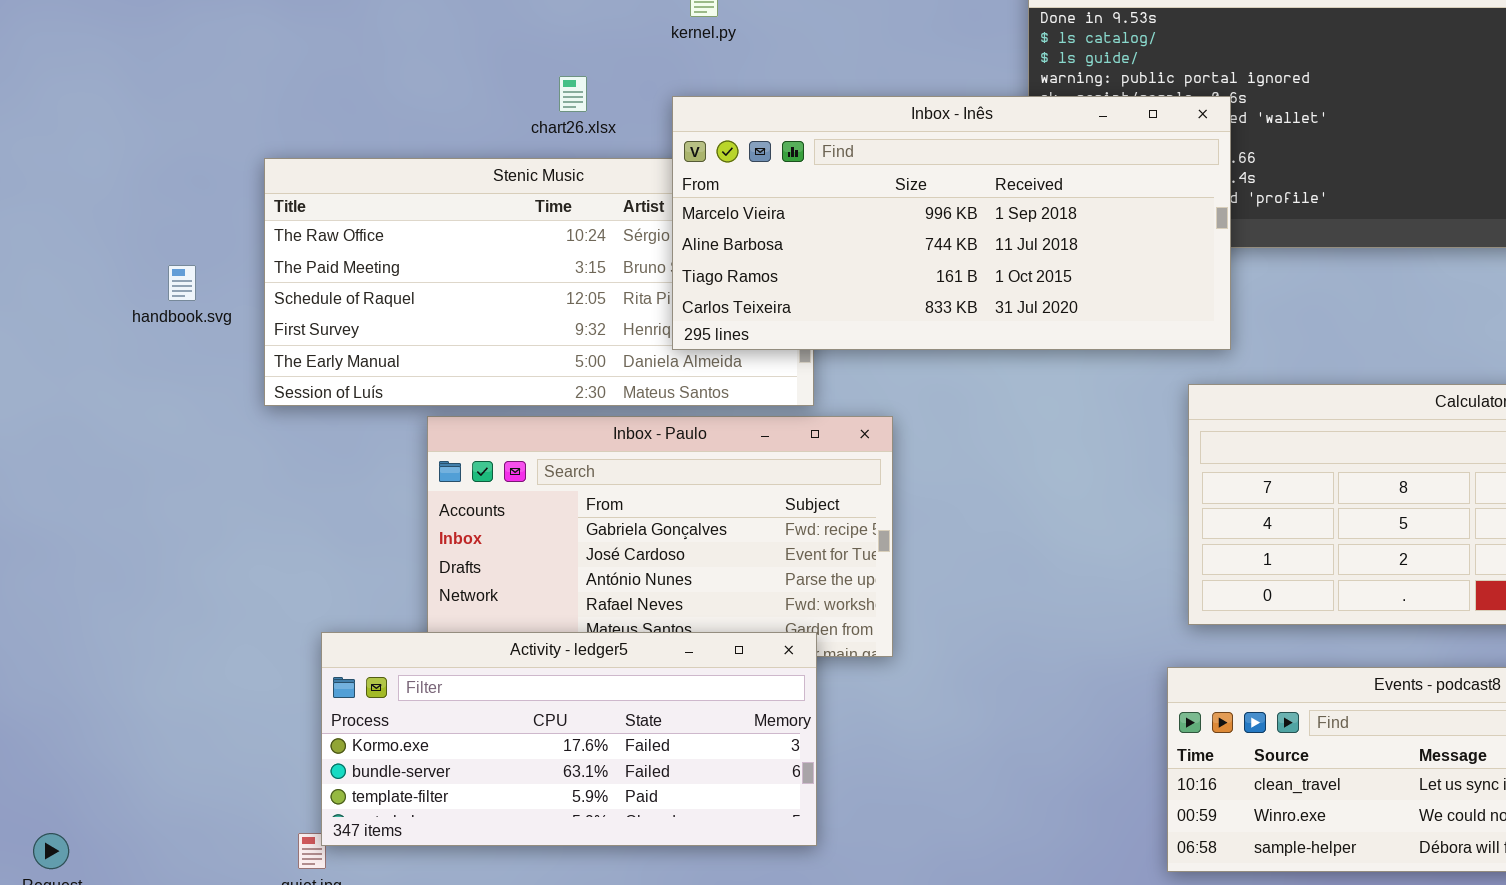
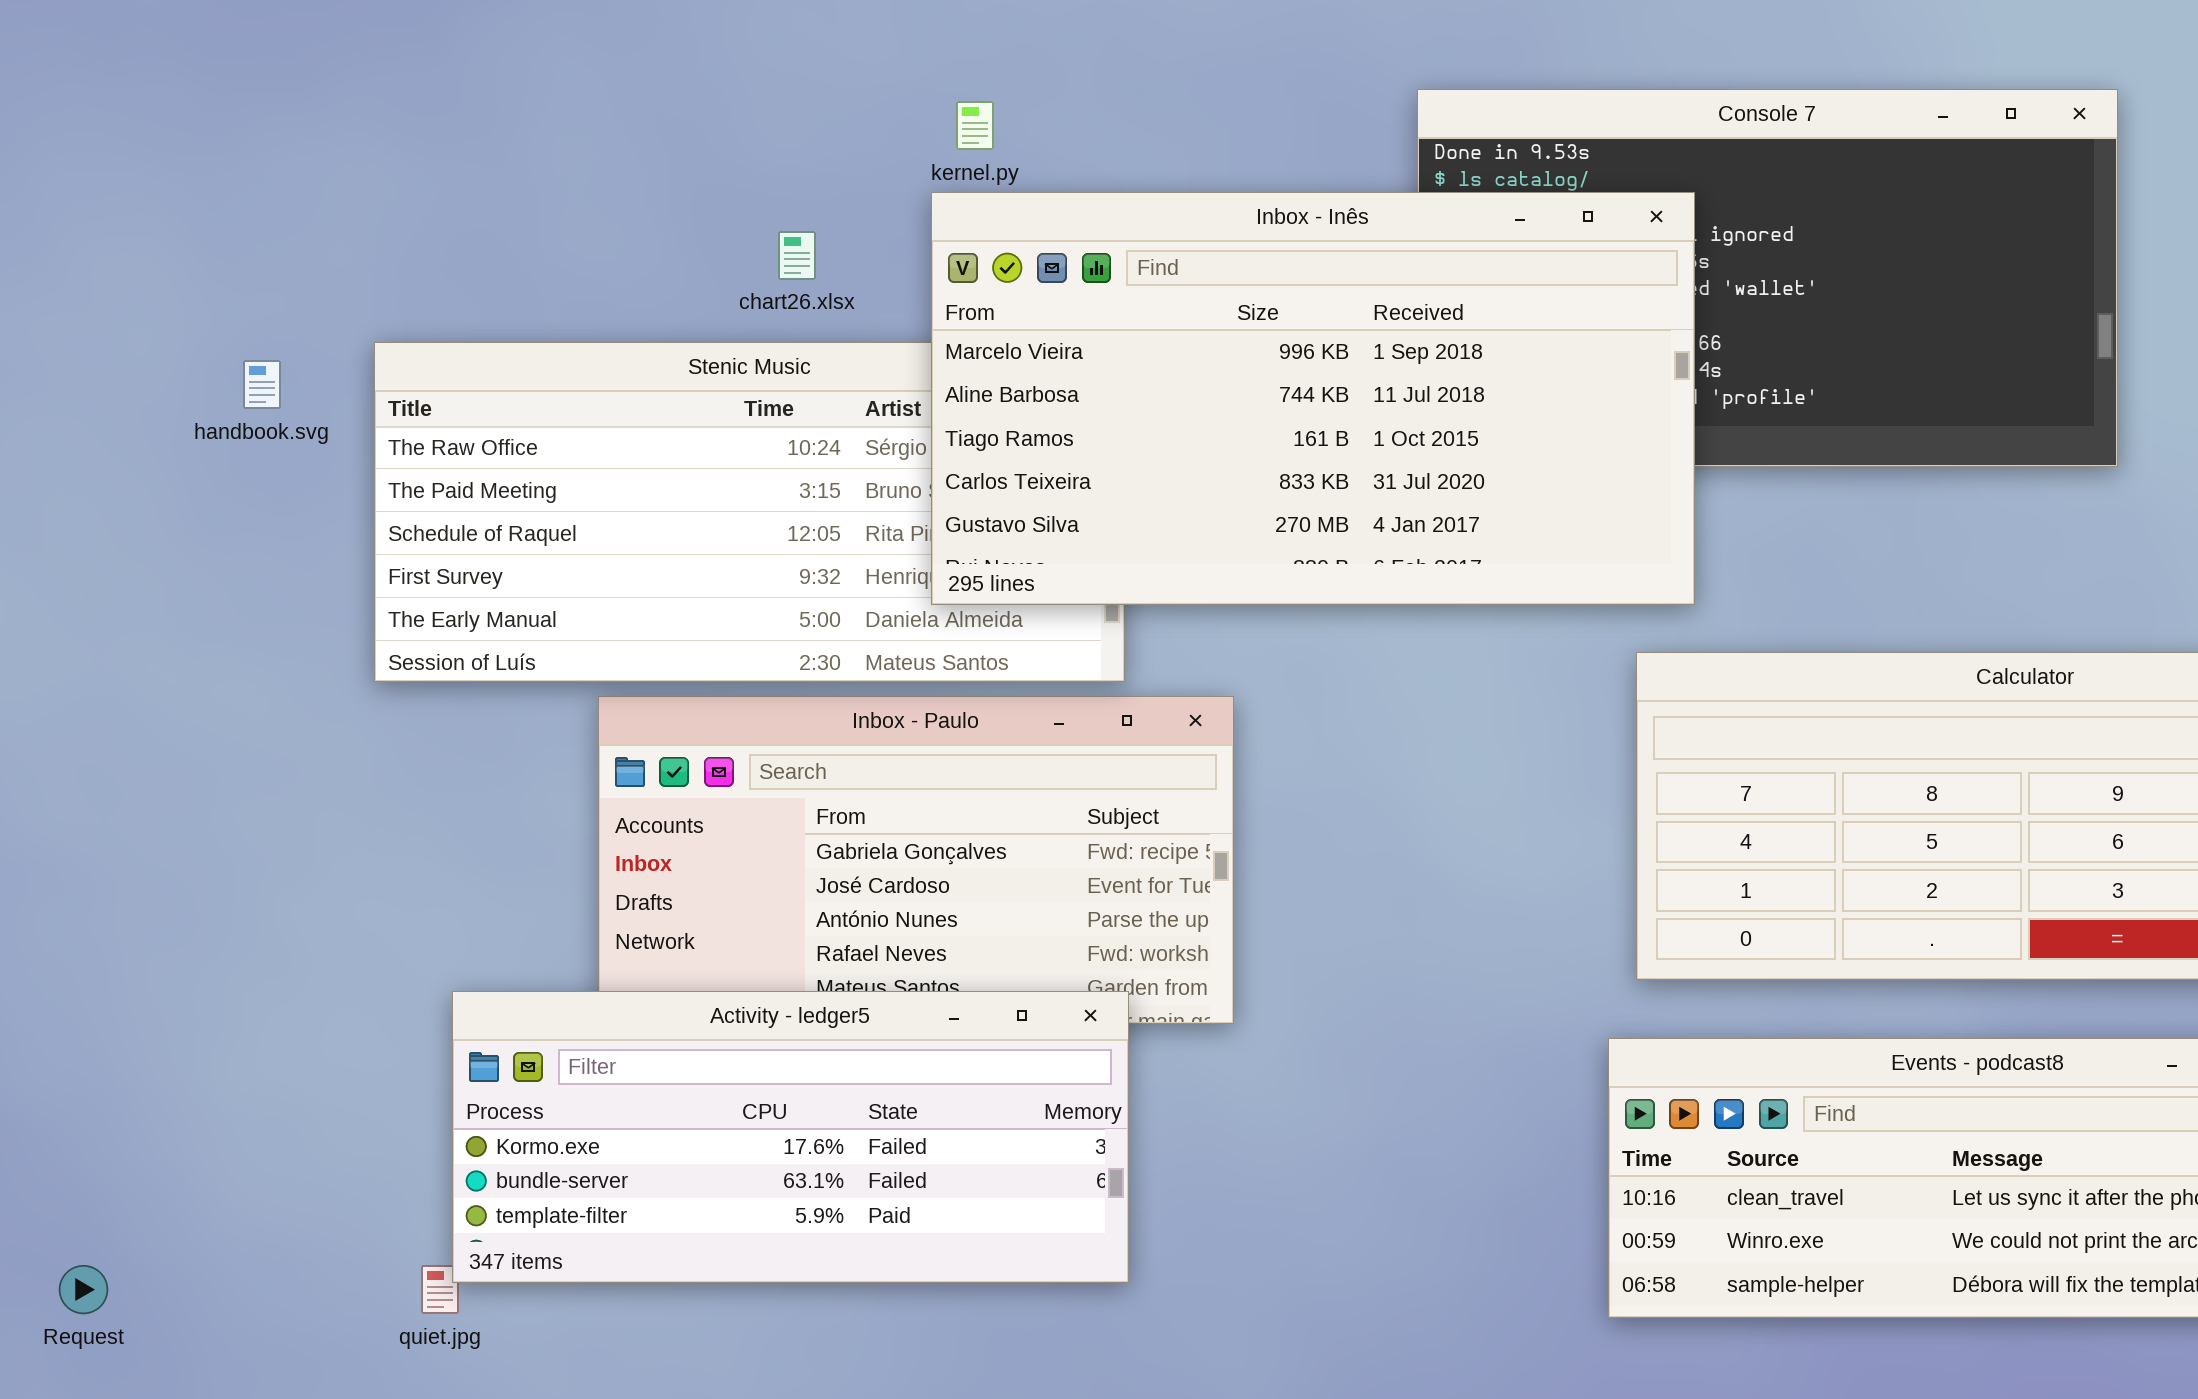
Inbox - Inês: [672,96,1231,350] -> [931,192,1695,605], resized
handbook.svg: [168,265,196,301] -> [243,360,281,409], moved

